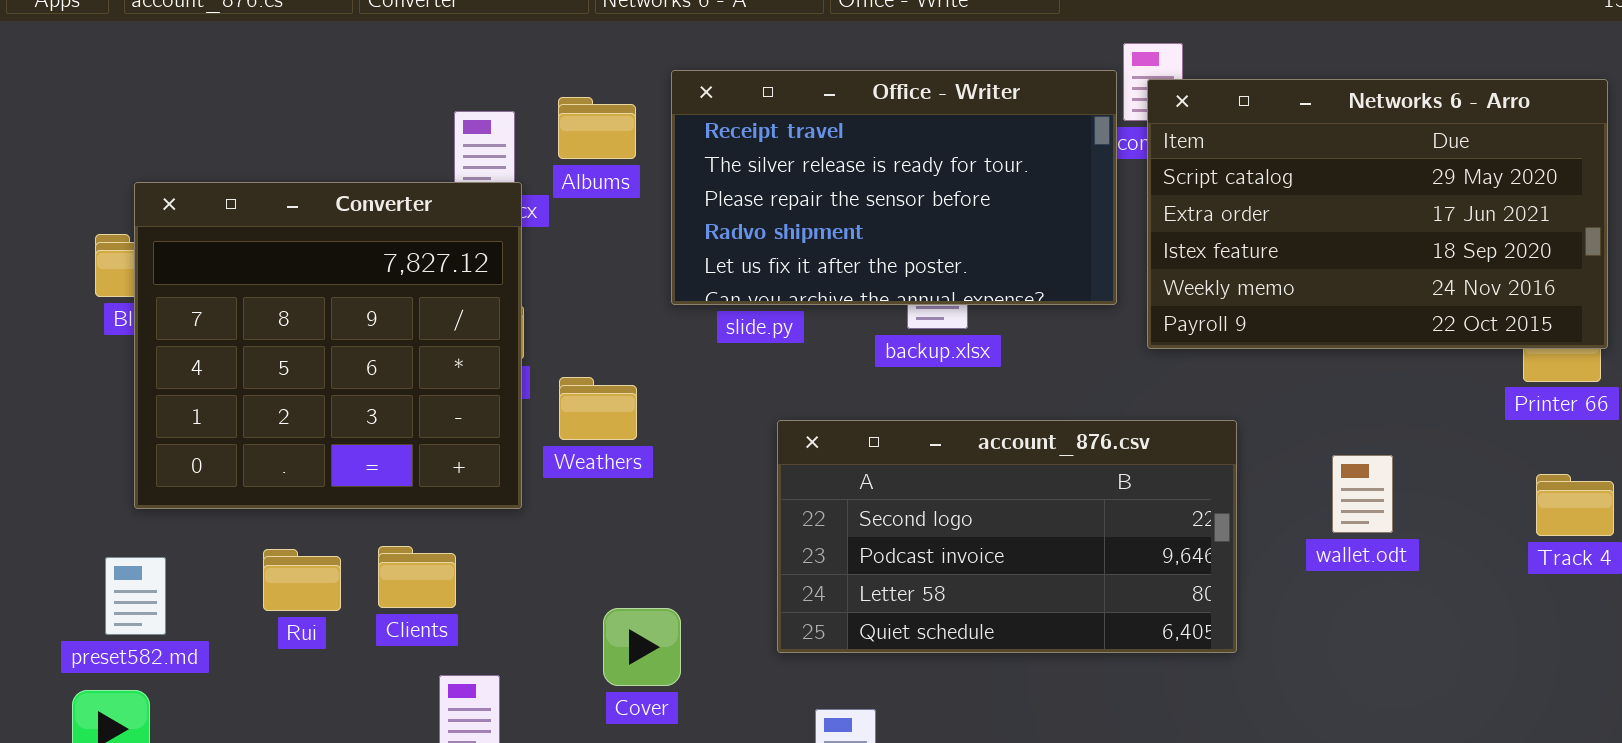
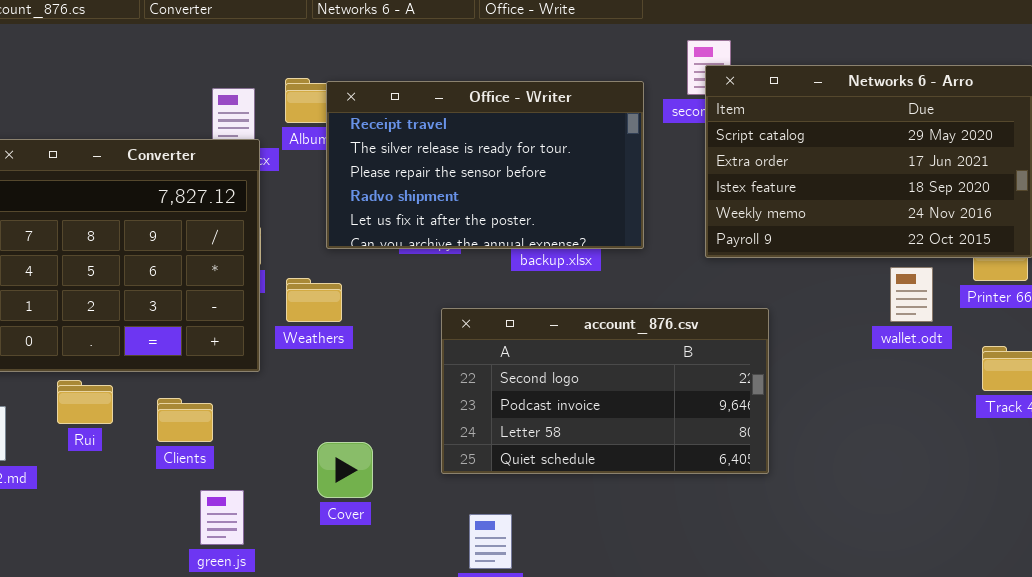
Office - Writer: [671,70,1117,305] -> [326,81,644,249], moved
wallet.odt: [1332,455,1393,533] -> [890,267,933,322], moved
Rui: [263,549,341,611] -> [57,380,113,424], moved

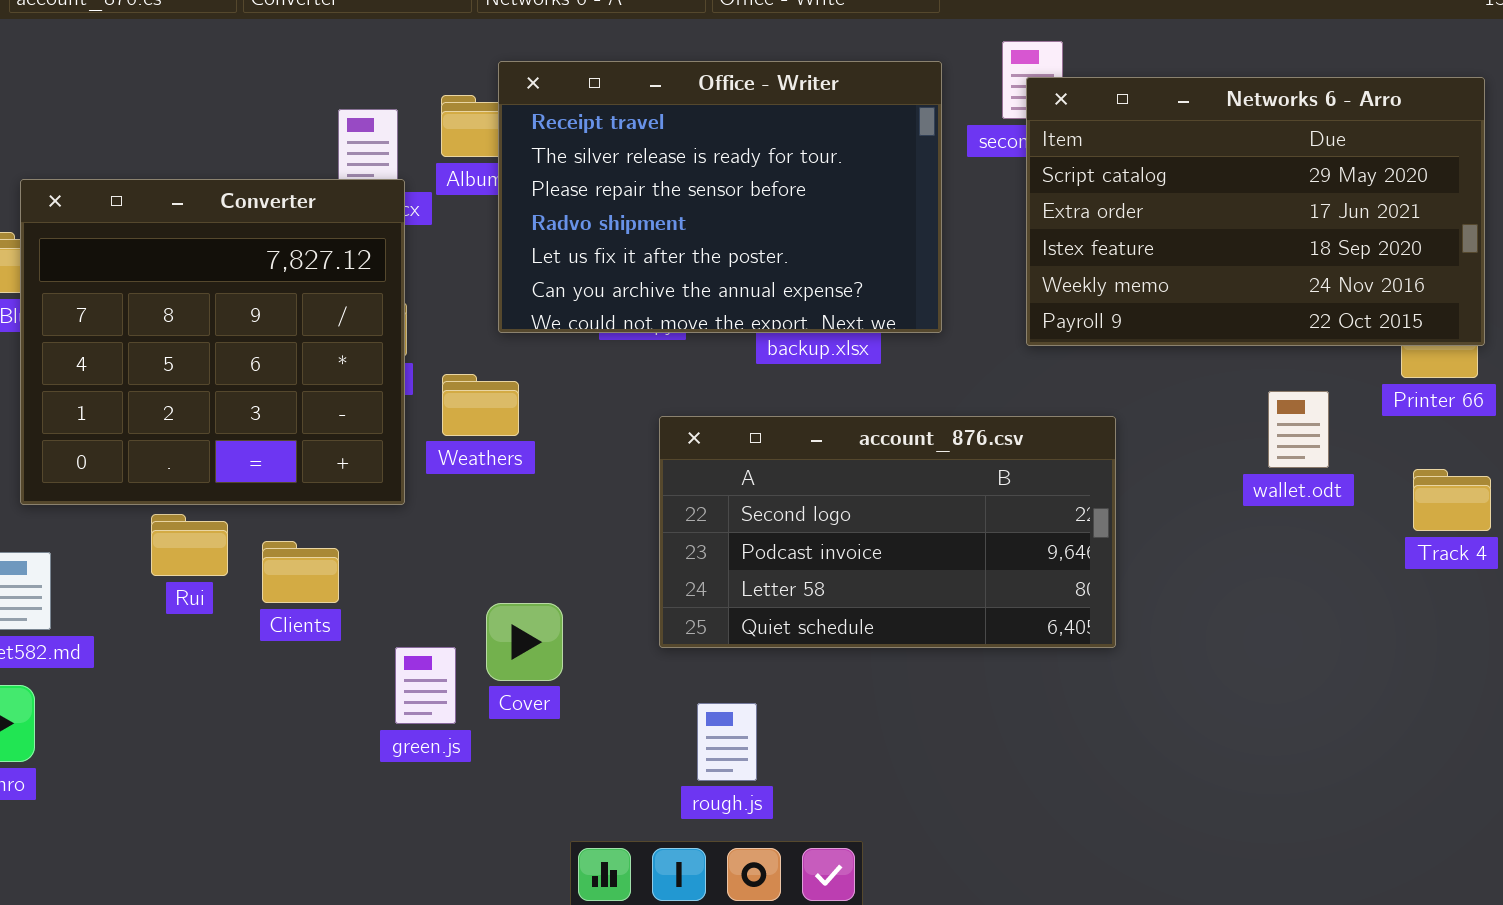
Office - Writer: [326,81,644,249] -> [498,61,942,333], resized
wallet.odt: [890,267,933,322] -> [1268,391,1329,468], moved
Rui: [57,380,113,424] -> [151,514,228,576], moved
green.js: [200,490,244,545] -> [395,647,456,724], moved

